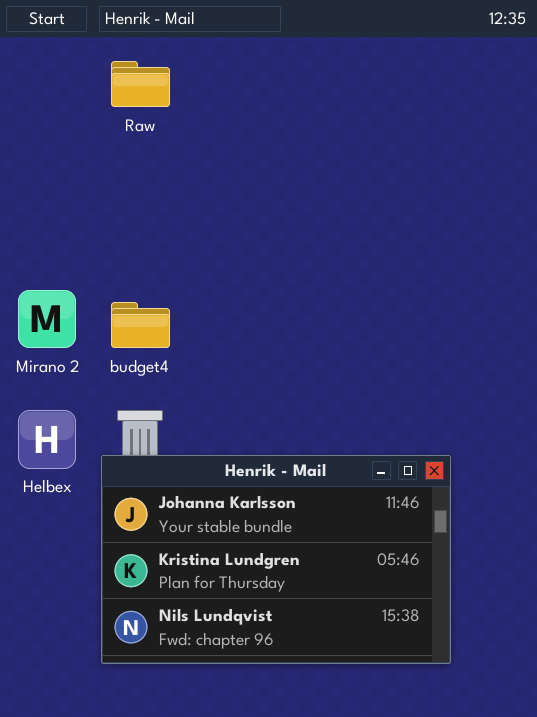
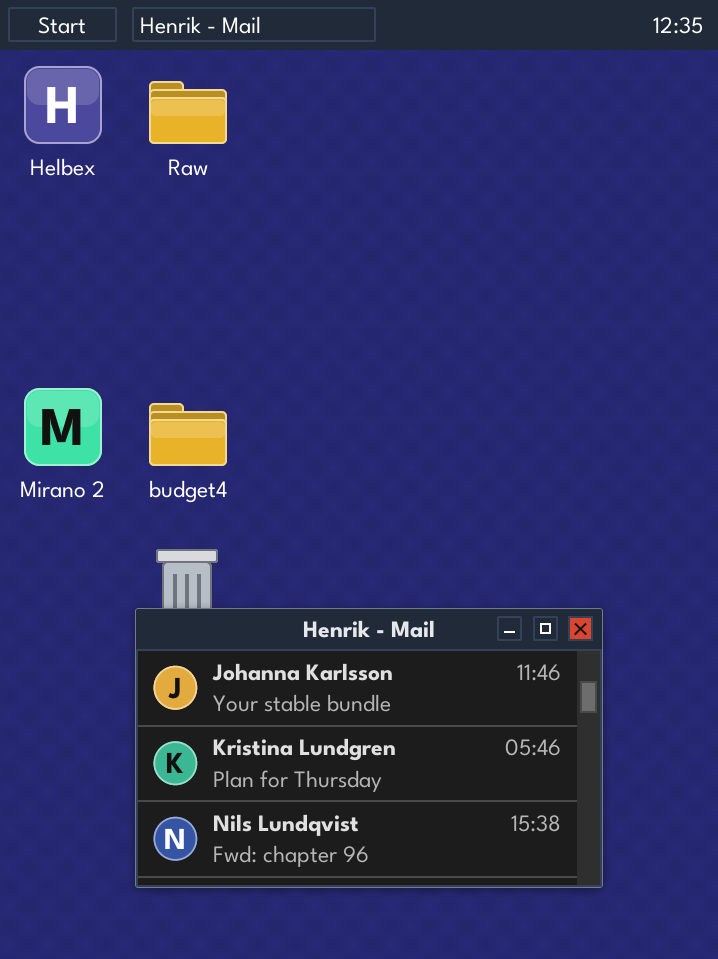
Helbex: [18,410,76,469] -> [24,66,102,144], moved

